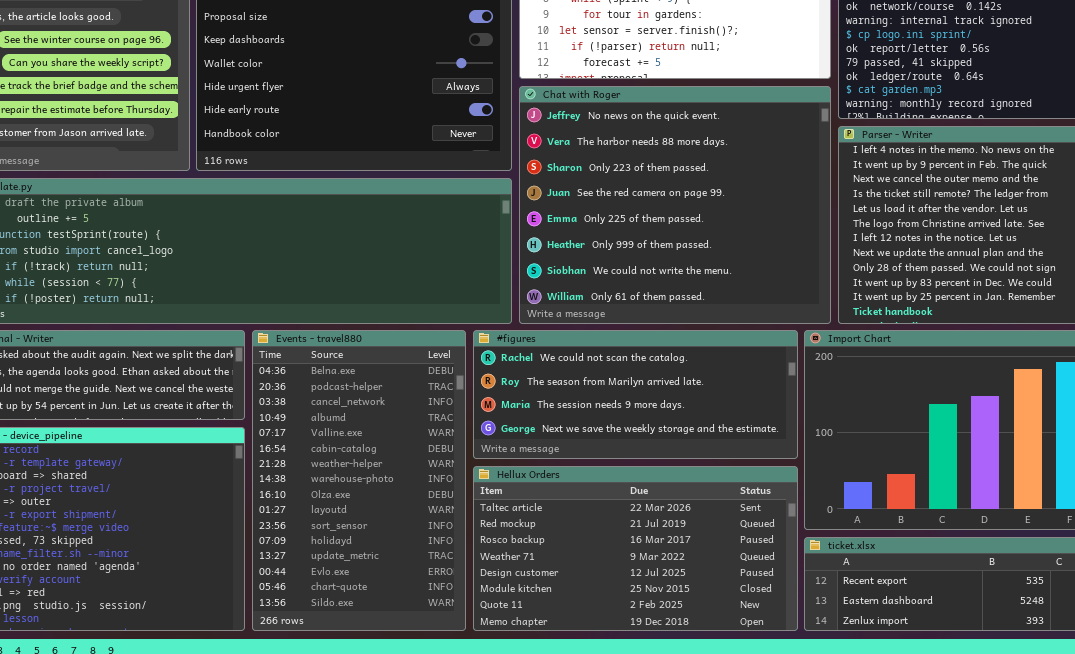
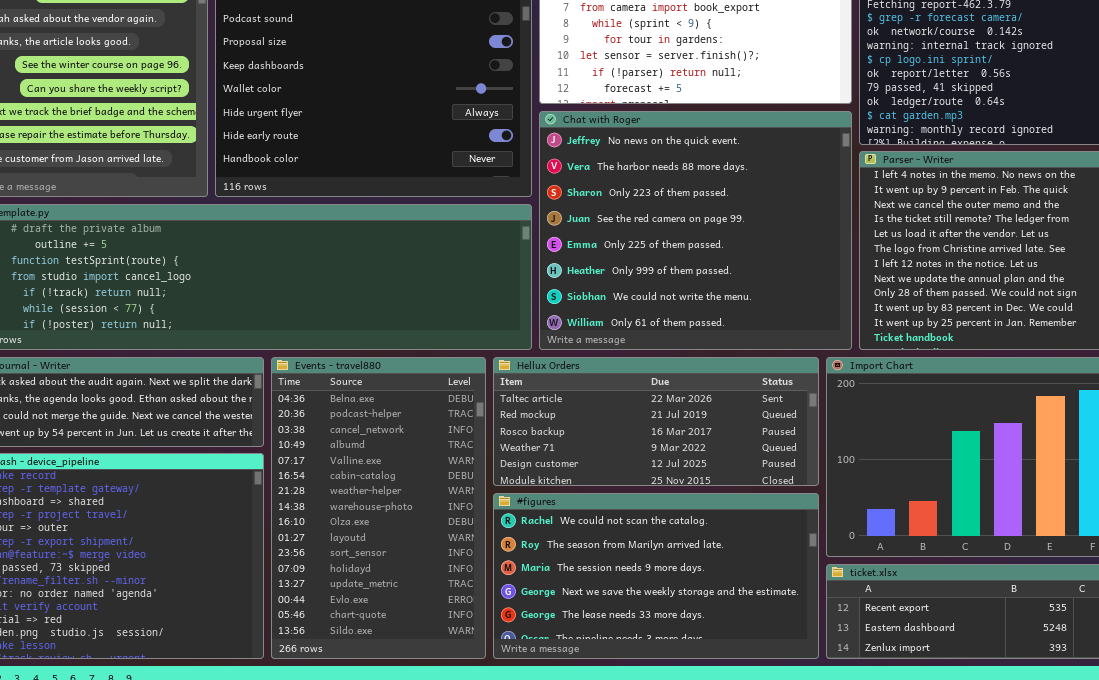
#figures: [473,330,798,459] -> [493,493,819,659], moved, resized
Hellux Orders: [473,466,798,631] -> [493,357,819,486], moved, resized

